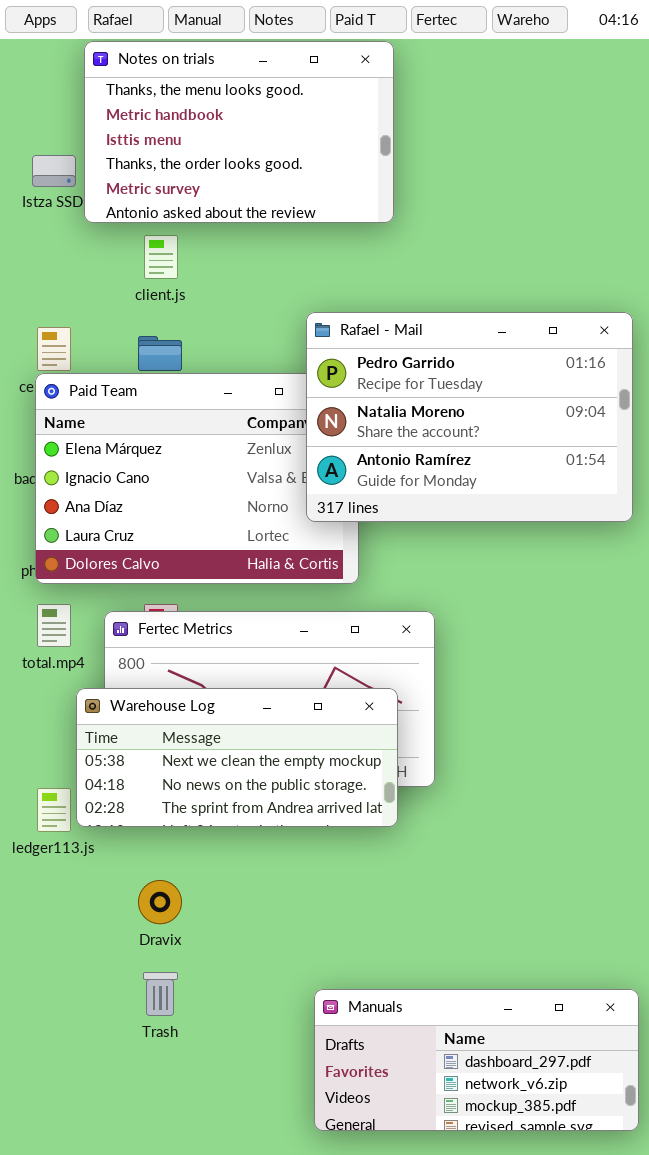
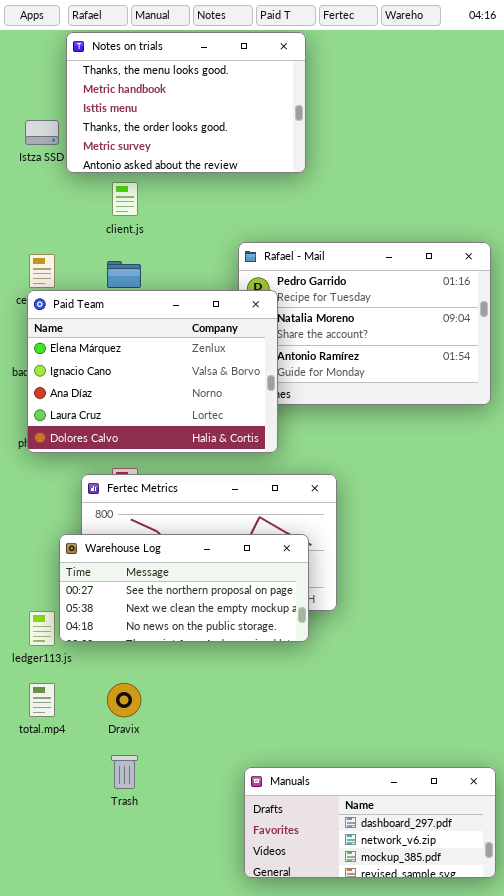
Paid Team: [35,373,359,584] -> [27,290,278,453], raised
total.mp4: [37,604,71,647] -> [29,683,55,717], moved
Warehouse Log: [76,688,398,827] -> [59,534,309,642], scrolled up 1 row

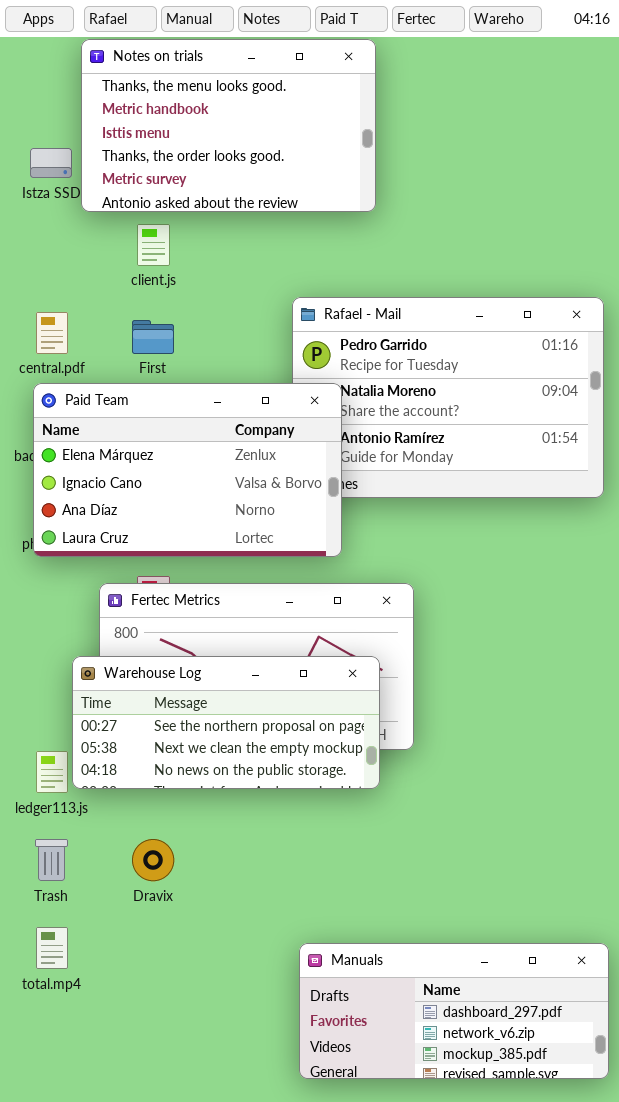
Paid Team: [27,290,278,453] -> [33,383,342,557], resized
total.mp4: [29,683,55,717] -> [36,927,68,969], moved
Trash: [111,755,138,789] -> [35,839,68,881], moved

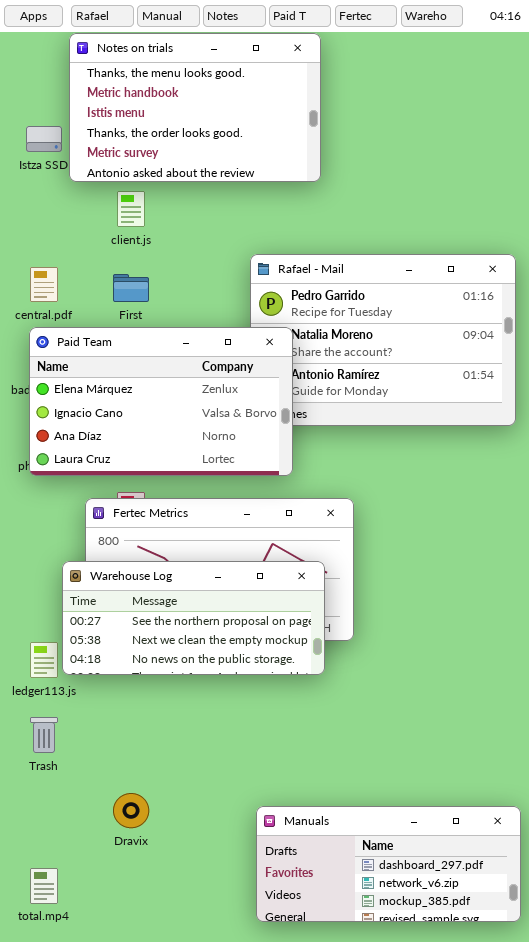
Dravix: [132,839,174,881] -> [113,793,149,828], moved
total.mp4: [36,927,68,969] -> [30,868,58,904], moved

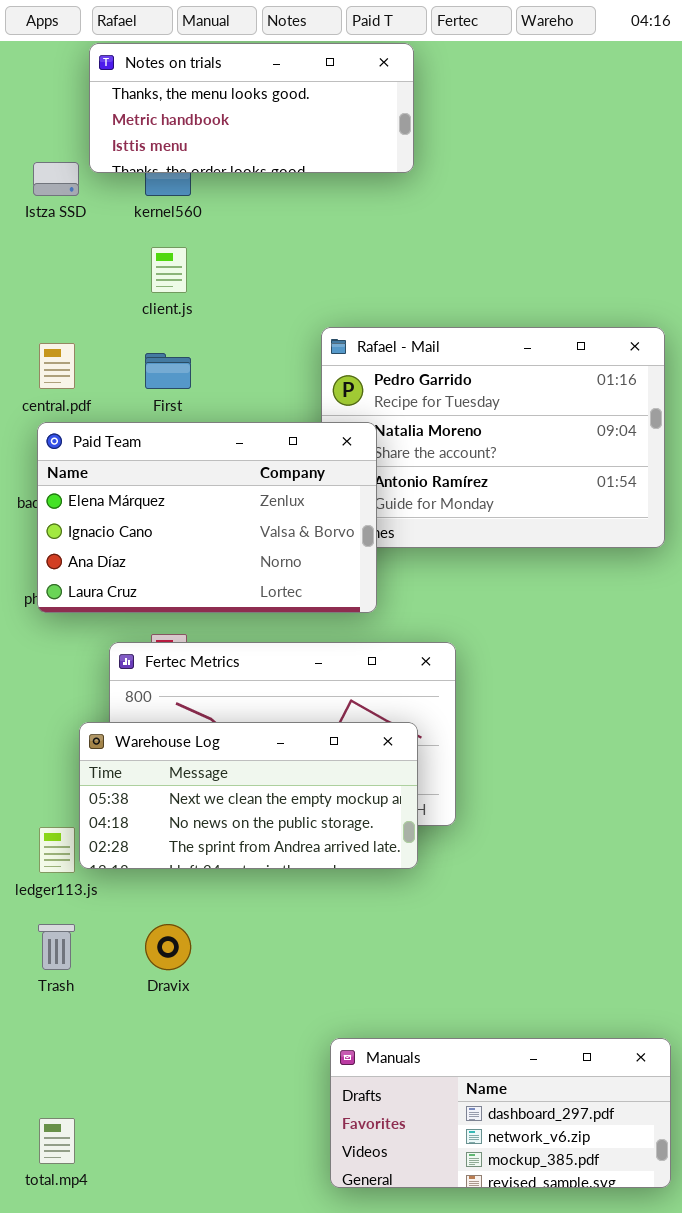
Notes on trials: [69,33,321,182] -> [89,43,414,173], resized
Warehouse Log: [62,561,325,675] -> [79,722,418,869], scrolled down 1 row
Dravix: [113,793,149,828] -> [145,924,191,970], moved

